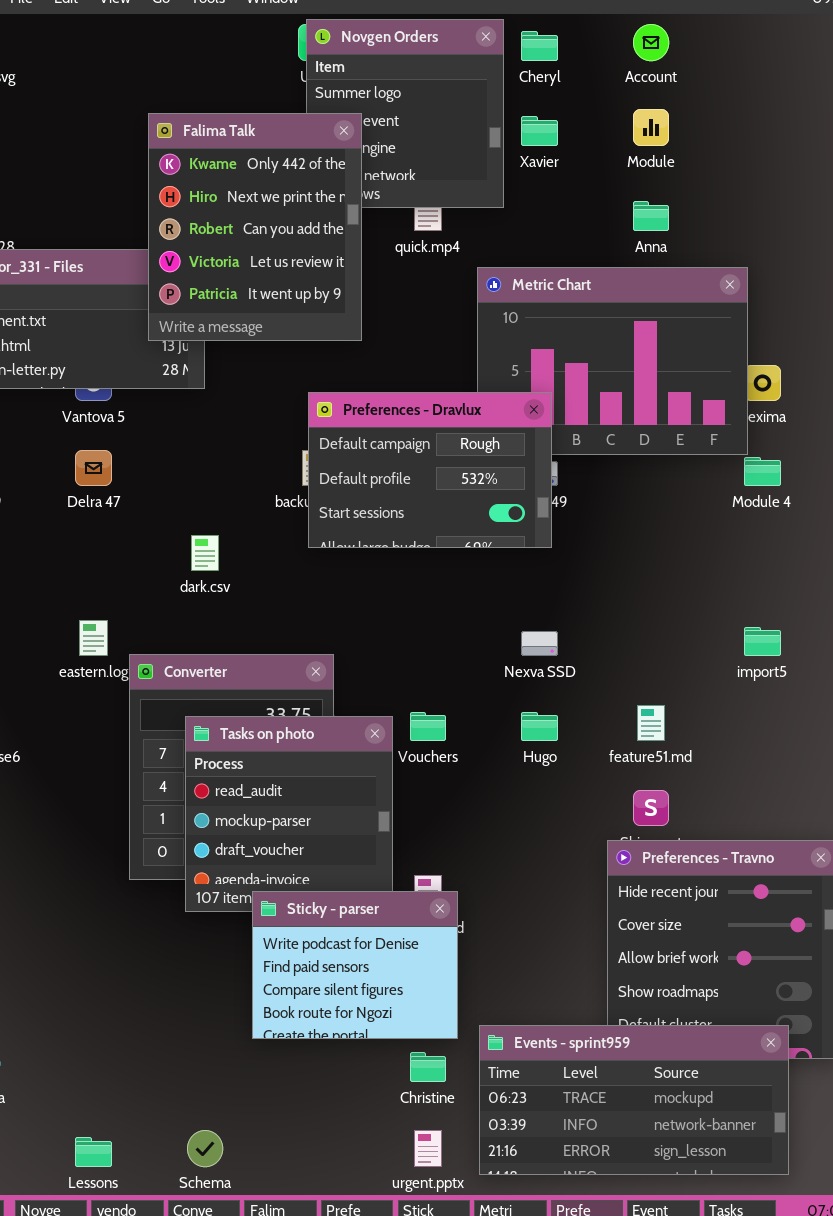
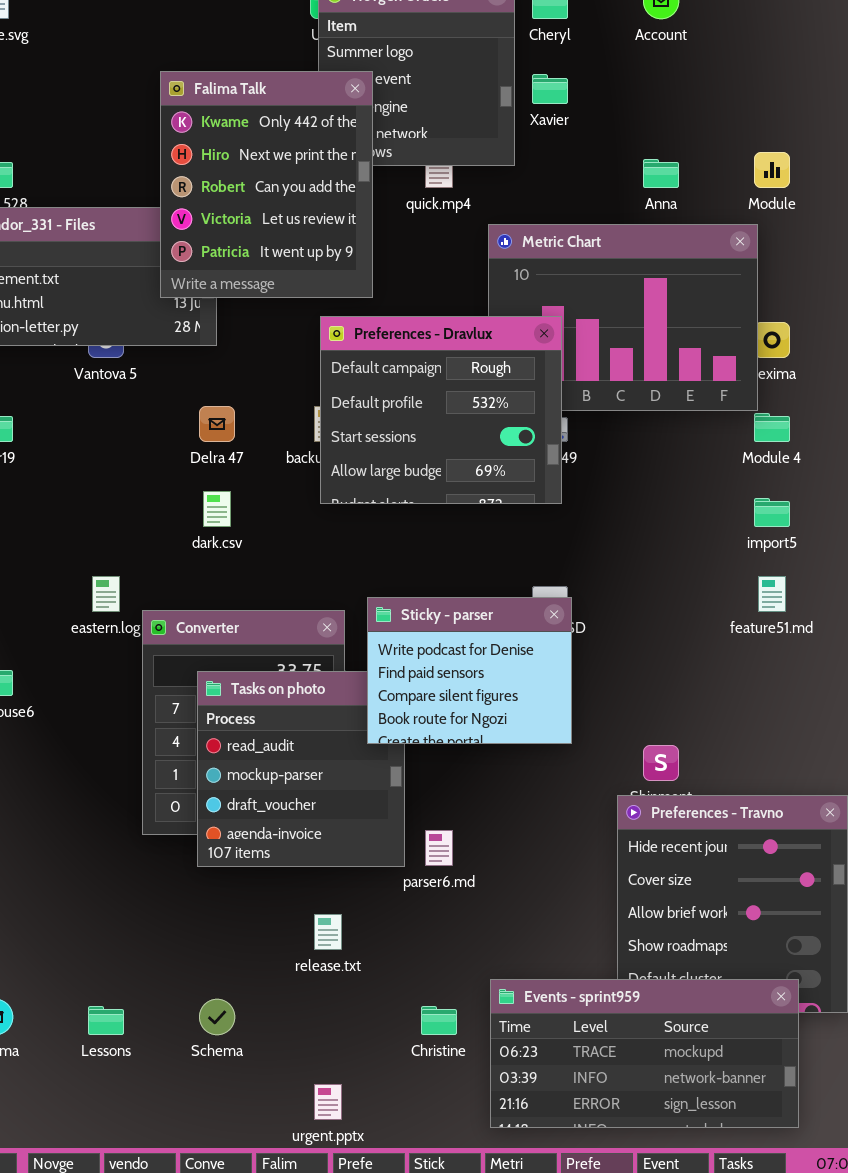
Module: [633,109,669,146] -> [754,152,790,188], moved
Preferences - Dravlux: [308,392,552,548] -> [320,316,562,504], resized
Delra 47: [75,450,112,486] -> [199,406,235,442], moved
import5: [744,627,781,656] -> [754,498,790,527], moved
feature51.md: [637,705,665,741] -> [758,576,786,612], moved
Sticky - parser: [252,891,458,1039] -> [367,597,572,744], moved
Schema: [187,1130,223,1167] -> [199,999,235,1035], moved
urgent.pptx: [414,1130,442,1167] -> [314,1084,342,1120], moved
Lessons: [75,1137,112,1167] -> [88,1006,124,1035], moved

